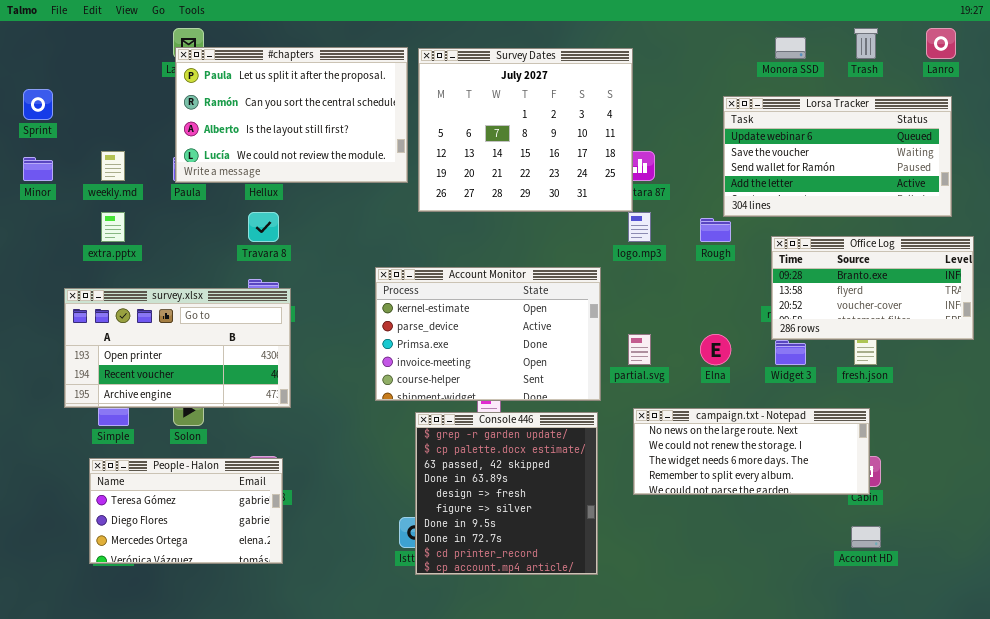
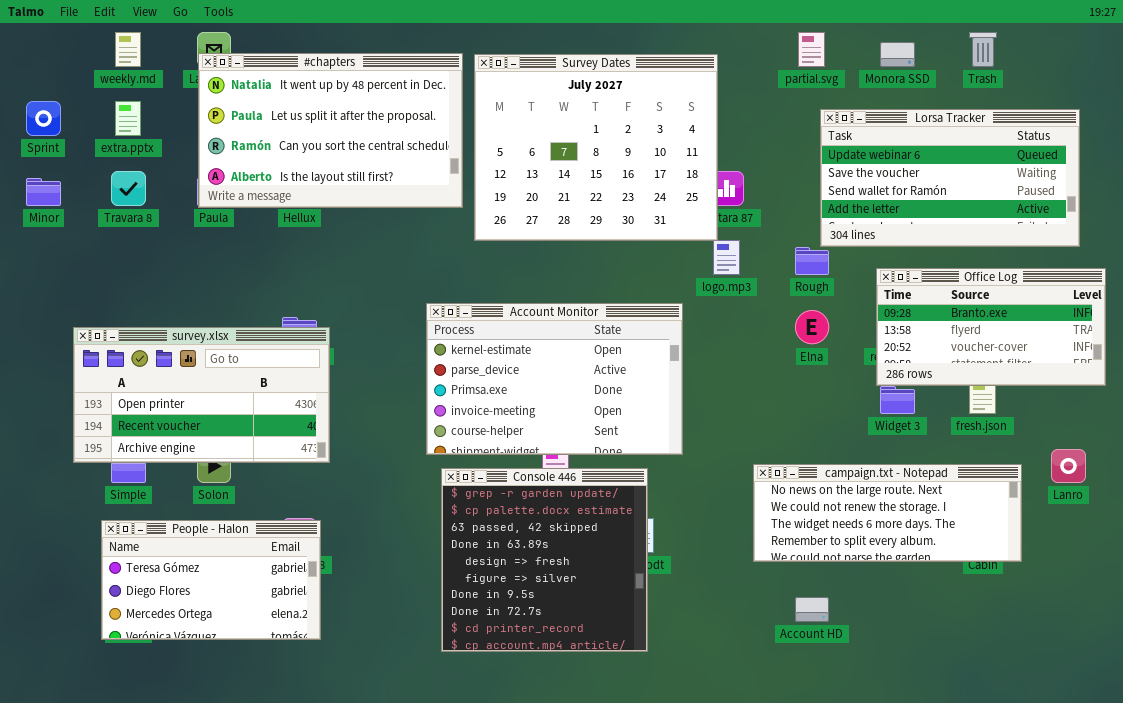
Lanro: [926,28,956,59] -> [1051,449,1086,483], moved
#chapters: [175,47,408,183] -> [198,53,463,208], scrolled up 1 row
weekly.md: [101,151,125,181] -> [115,32,141,67], moved
extra.pptx: [101,212,125,242] -> [115,101,141,136], moved
Travara 8: [248,212,279,242] -> [111,171,146,206], moved
partial.svg: [628,334,651,365] -> [798,32,825,67], moved
Elna: [700,334,731,365] -> [795,310,829,344], moved
campaign.txt - Notepad: [633,408,870,495] -> [753,464,1022,562], moved
Console 446: [415,412,598,575] -> [441,468,648,652], moved
Account HD: [851,526,881,548] -> [795,597,829,622], moved

